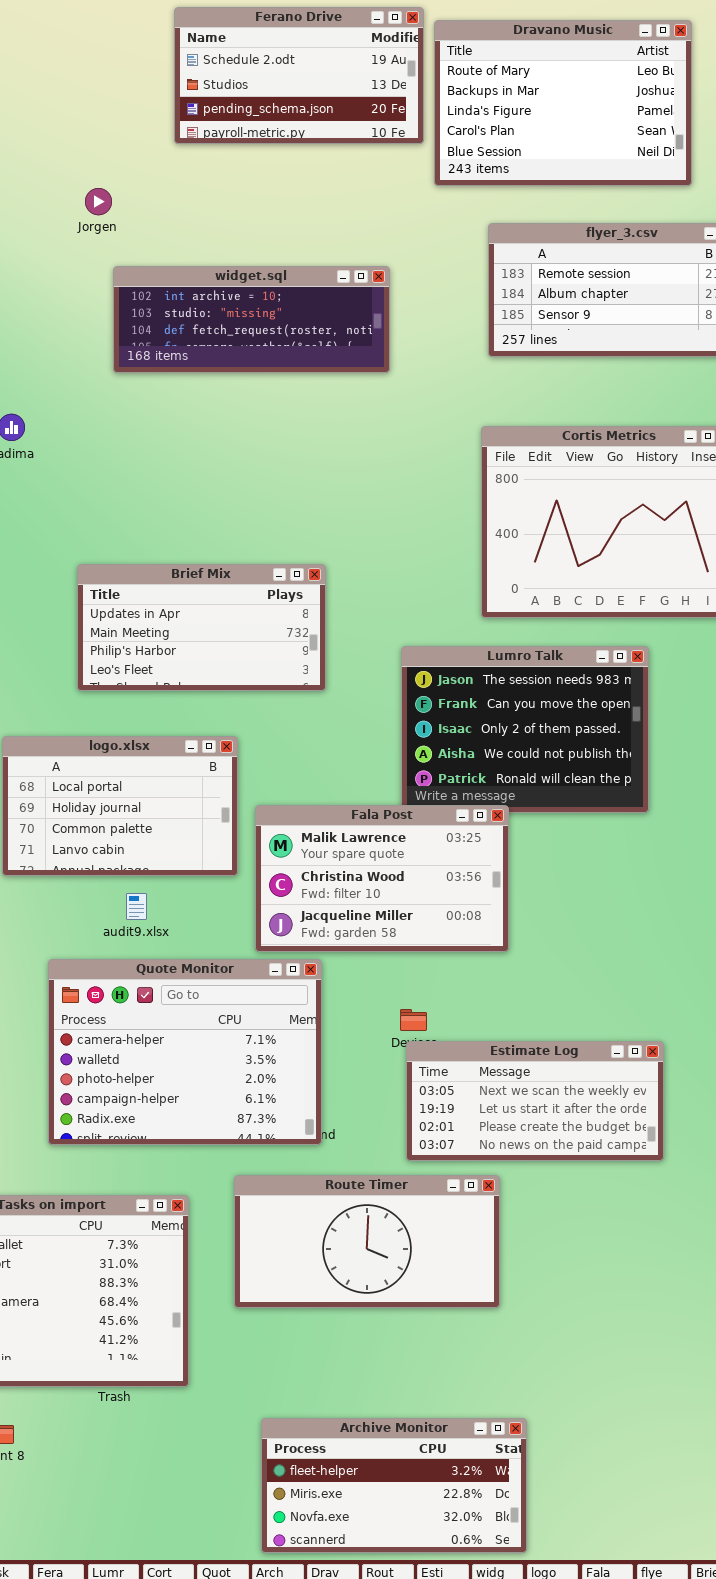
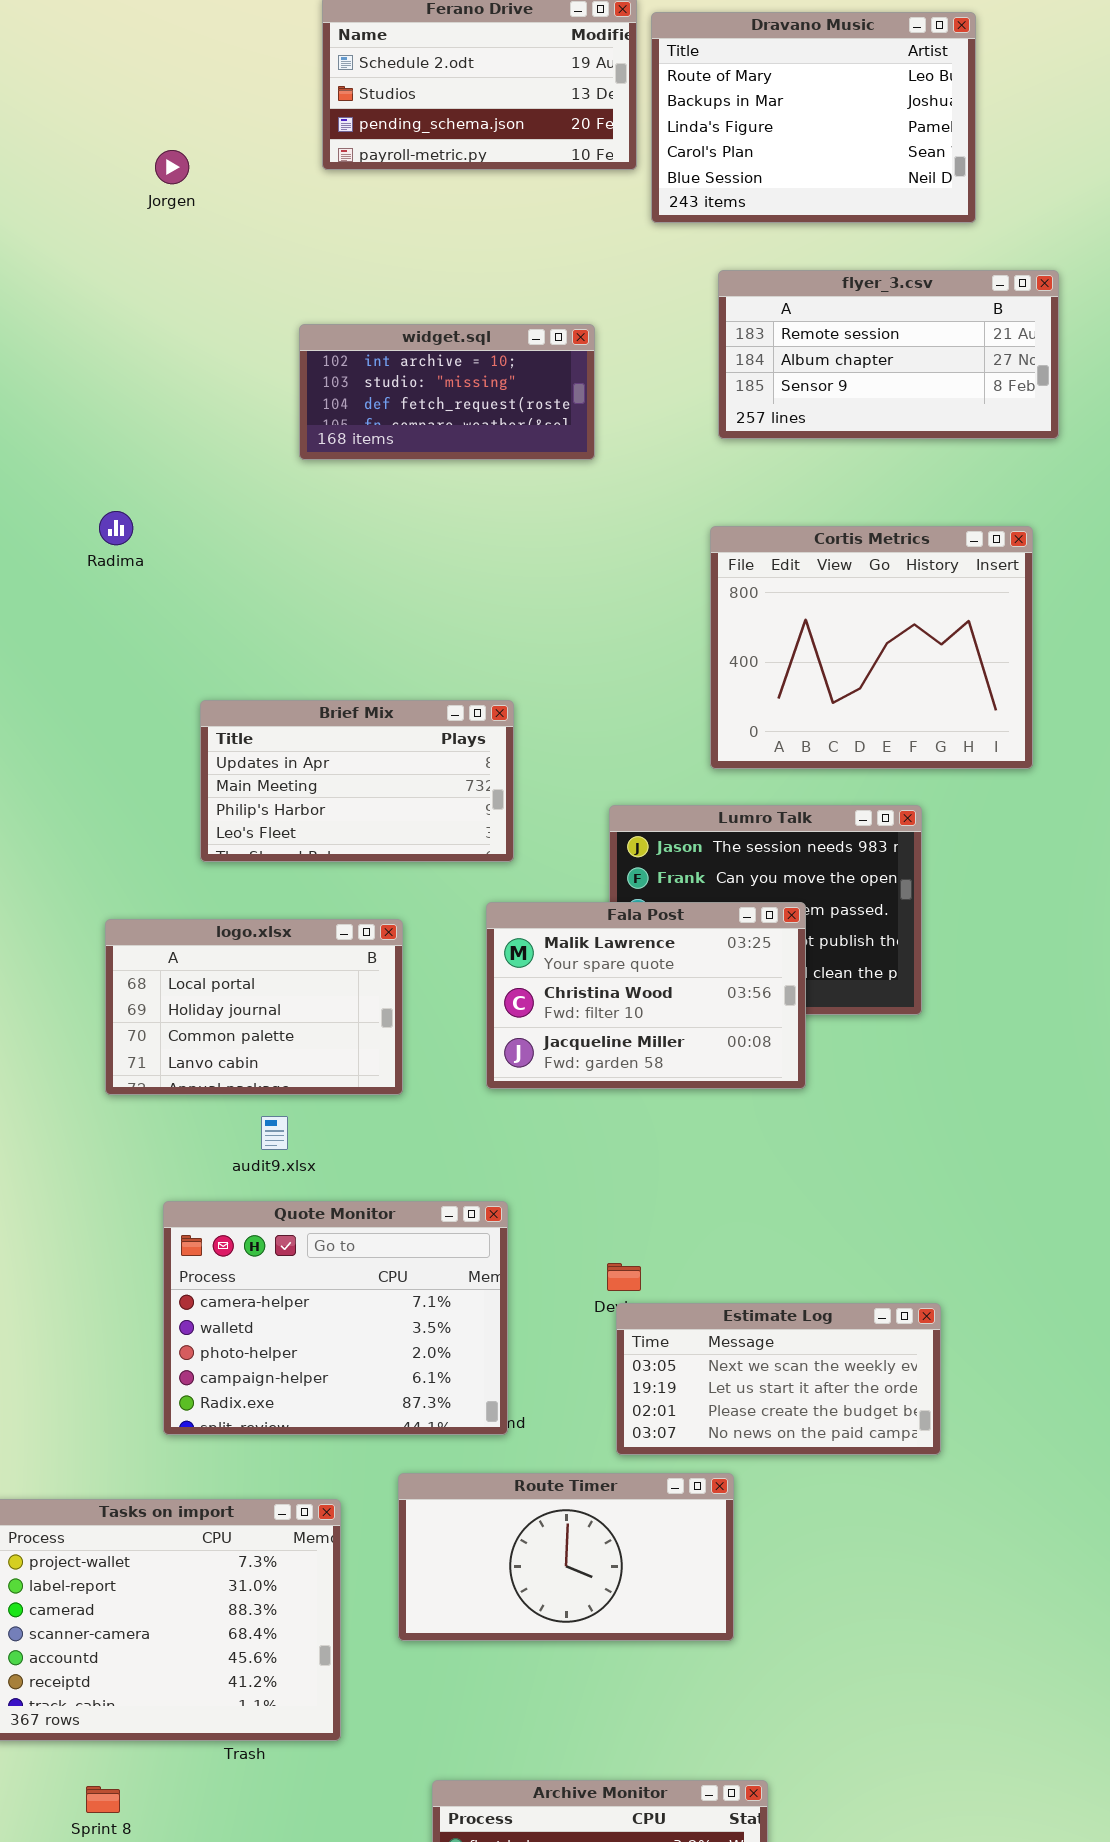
Jorgen: [85,188,112,215] -> [155,150,189,184], moved
widget.sql: [113,266,390,373] -> [299,324,595,460], resized
Fala Post: [255,805,509,952] -> [486,902,806,1089], moved

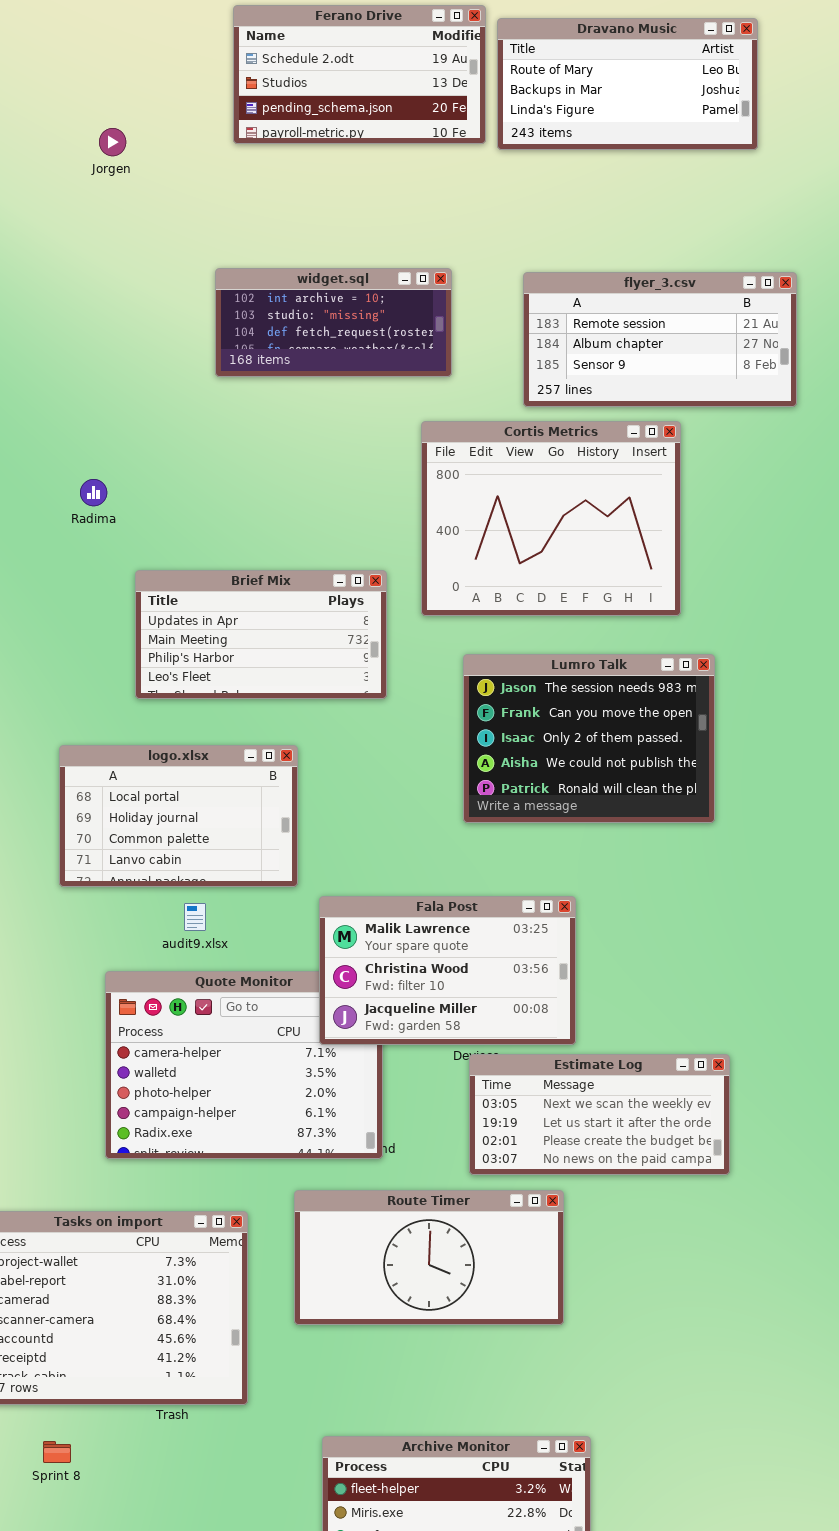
Dravano Music: [651,12,976,223] -> [497,18,758,150], resized
flyer_3.csv: [718,270,1059,439] -> [523,272,797,407], moved
Radima: [99,511,133,545] -> [80,479,107,506], moved
Cortis Metrics: [710,526,1033,769] -> [421,421,681,616], moved
Fala Post: [486,902,806,1089] -> [319,896,576,1045], moved

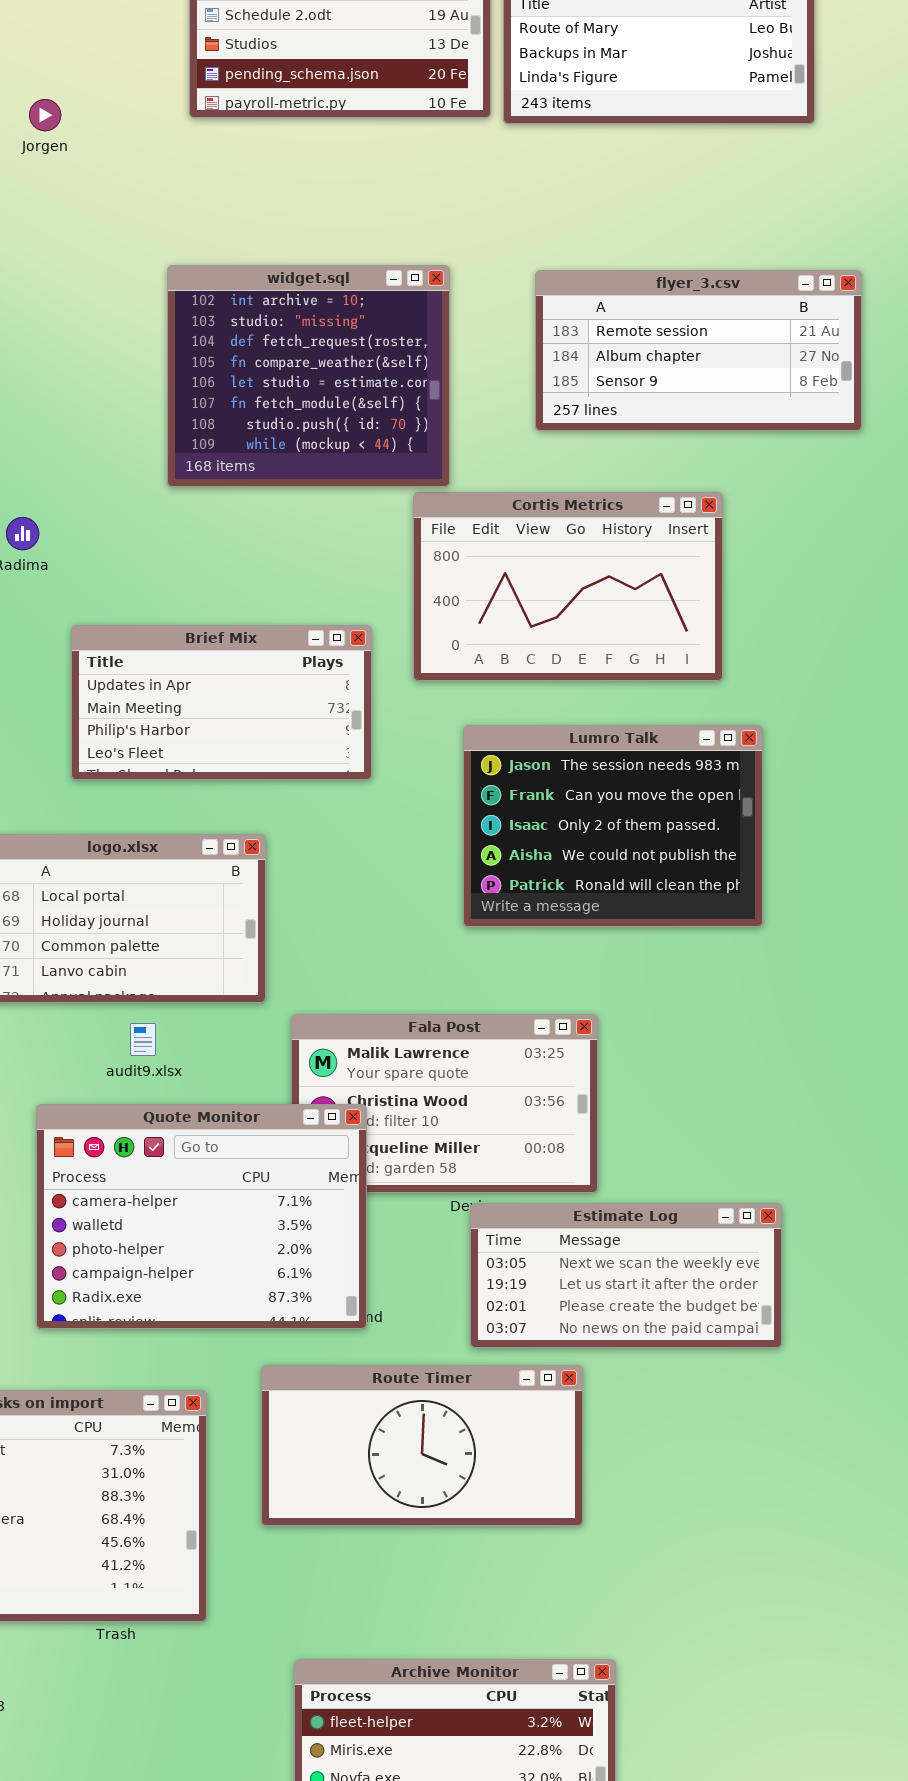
widget.sql: [215,268,452,377] -> [167,265,450,487], resized
Cortis Metrics: [421,421,681,616] -> [413,492,723,681], resized
Quote Monitor: [105,971,383,1159] -> [36,1104,367,1329], raised

